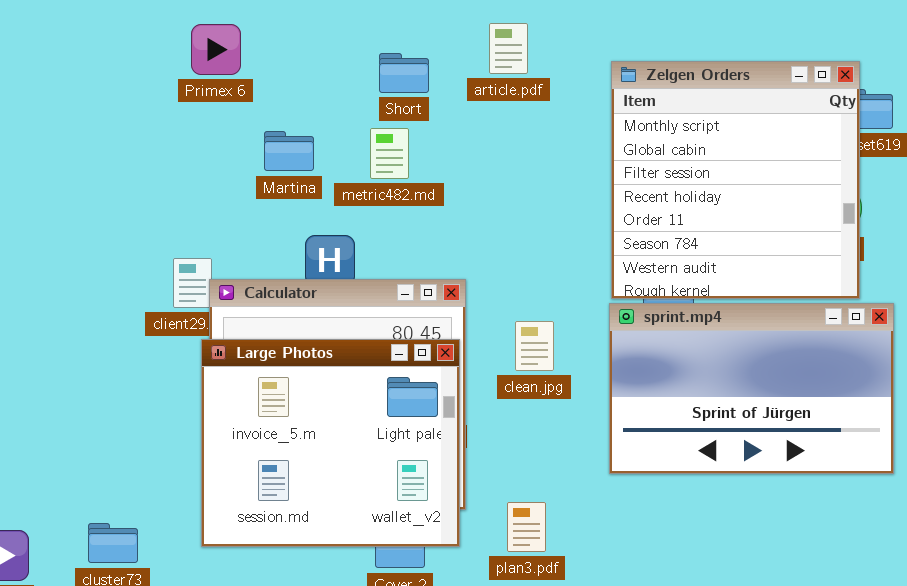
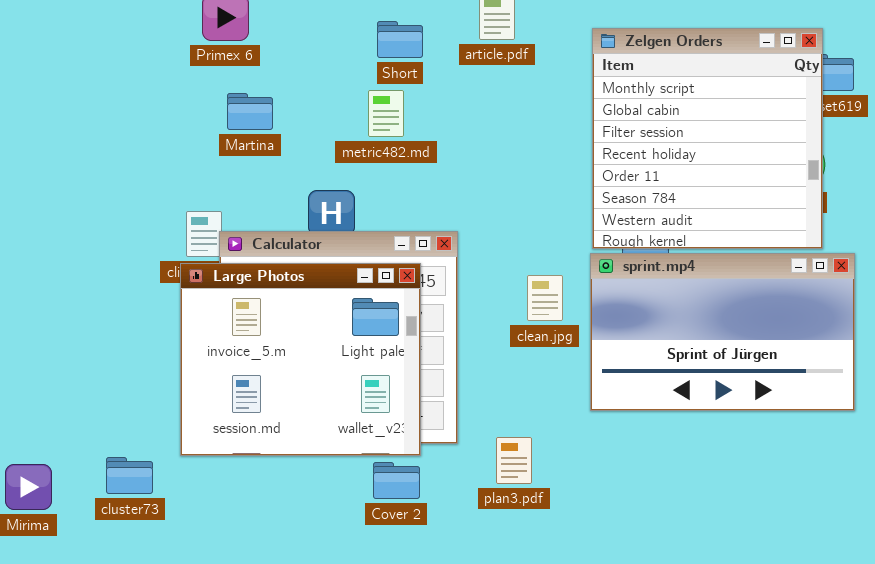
Martina: [264,131,314,171] -> [227,93,273,130], moved
clean.jpg: [515,321,554,371] -> [527,275,563,321], moved
Large Photos: [201,339,460,547] -> [180,263,421,456], moved

